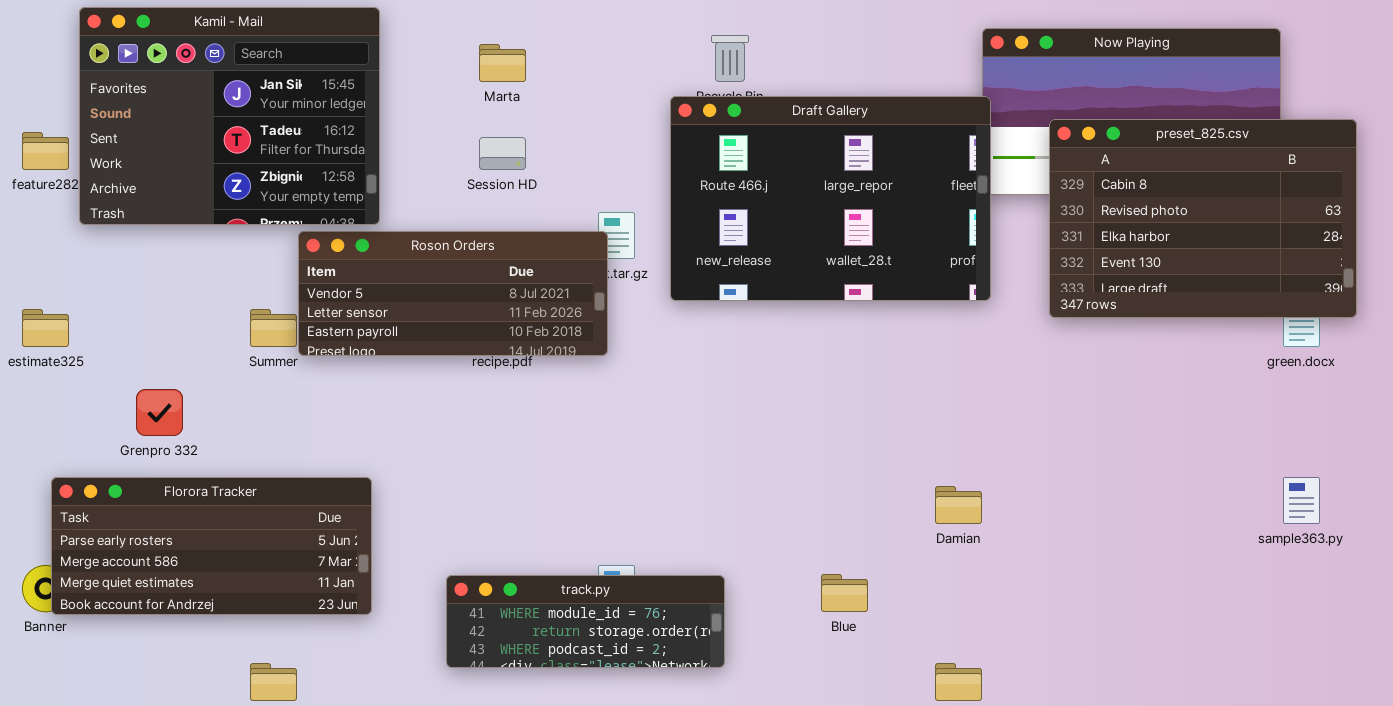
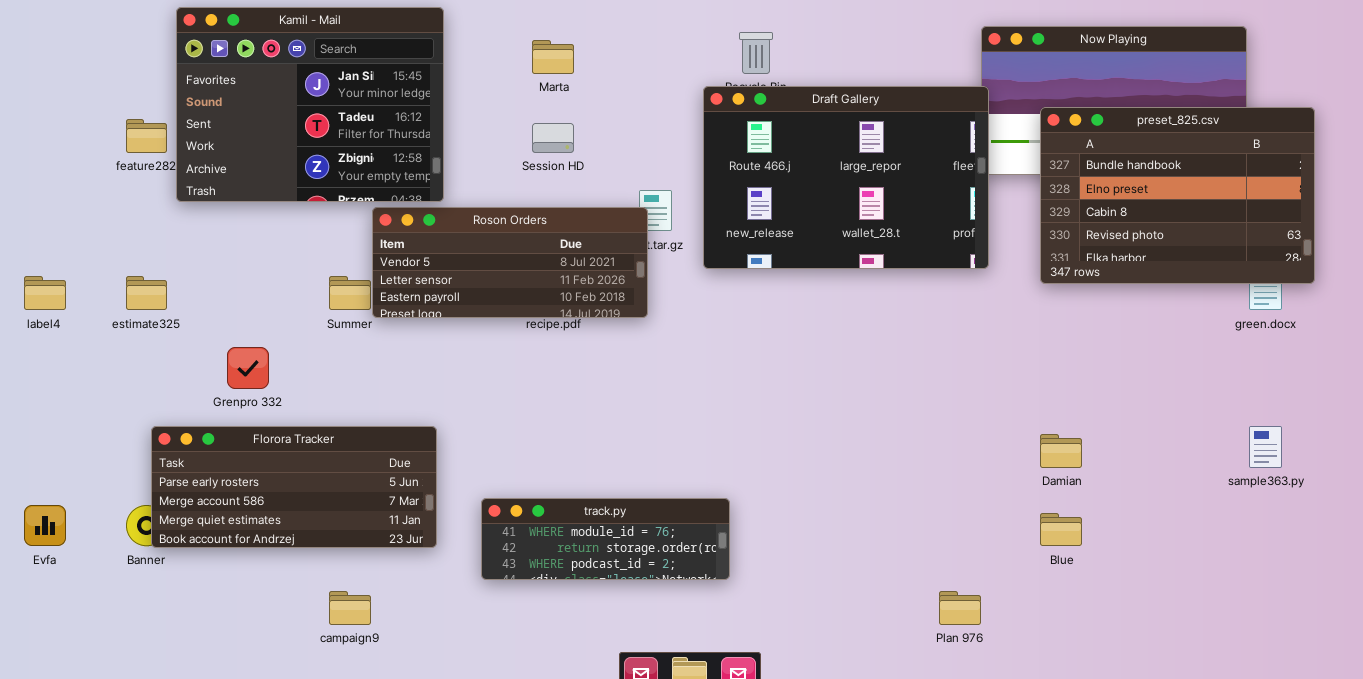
preset_825.csv: [1049,119,1357,318] -> [1040,107,1315,284], scrolled up 2 rows
Damian: [935,486,982,524] -> [1040,434,1082,468], moved
Blue: [821,574,868,612] -> [1040,513,1082,546], moved
track.py: [446,575,725,668] -> [481,498,730,580], moved

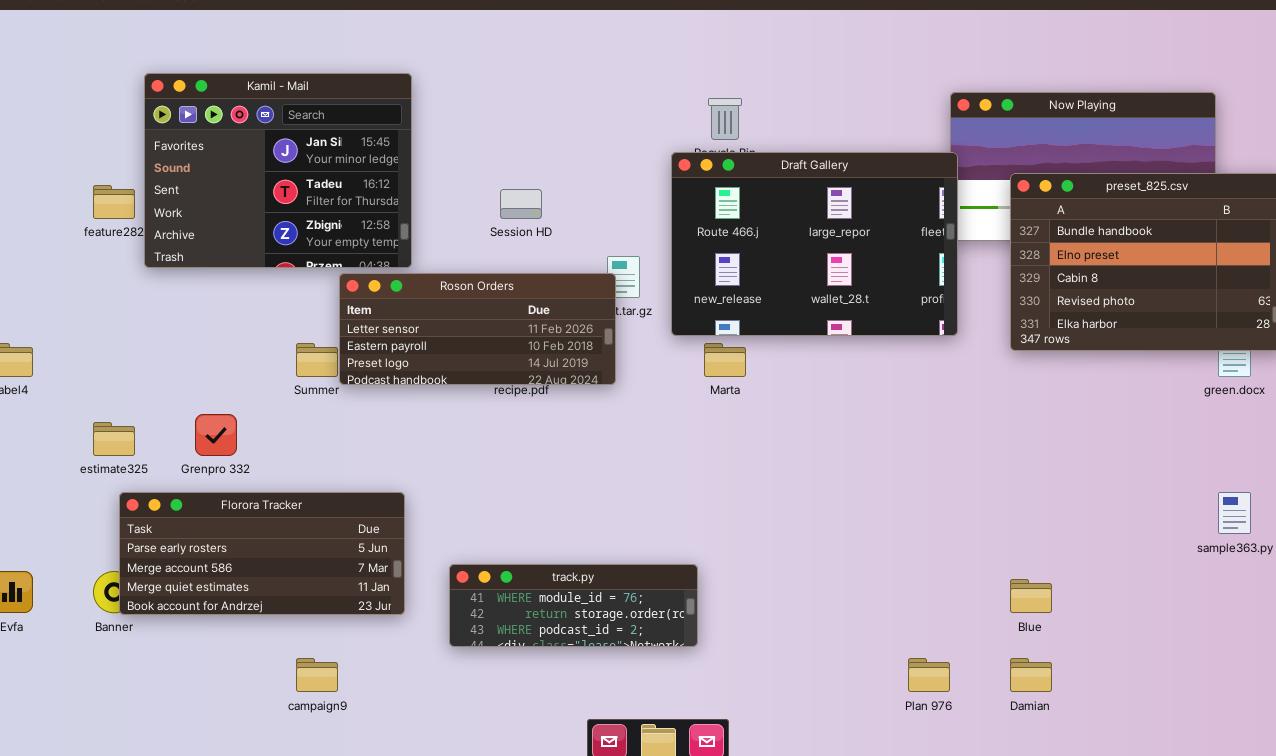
Marta: [532,40,574,74] -> [704,343,746,377], moved
Roson Orders: [372,207,648,318] -> [339,273,616,385], scrolled down 1 row
estimate325: [126,276,167,310] -> [93,422,135,456], moved
Damian: [1040,434,1082,468] -> [1010,658,1052,692], moved

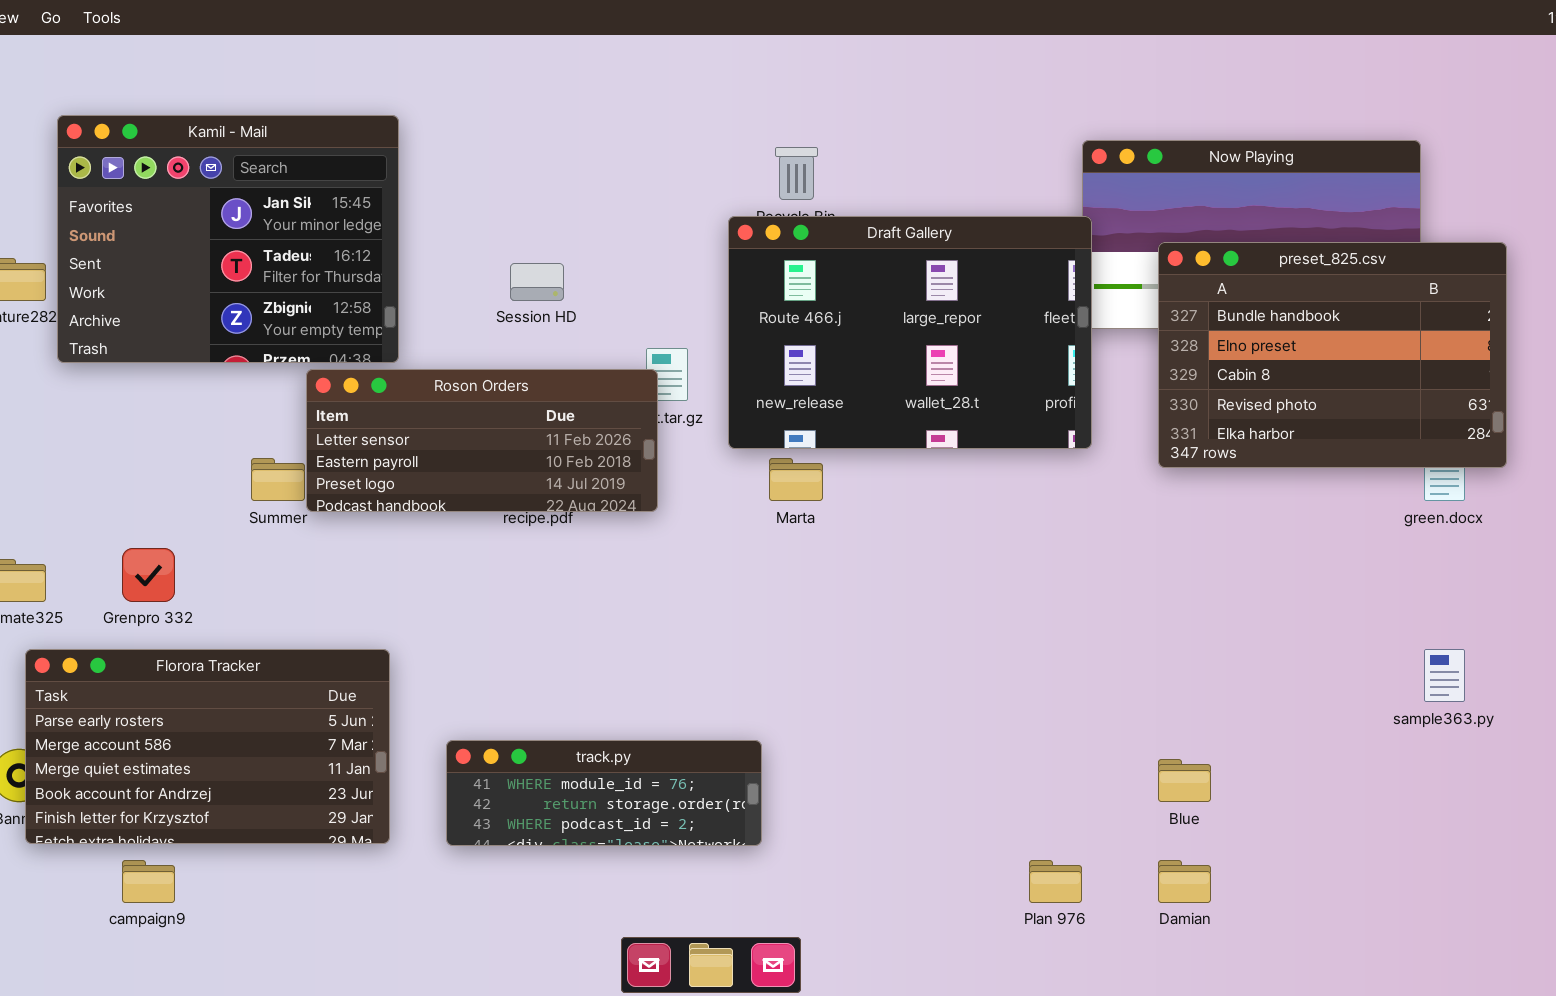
Florora Tracker: [119,492,405,615] -> [25,649,390,844], resized
campaign9: [296,658,338,692] -> [122,860,175,903], moved

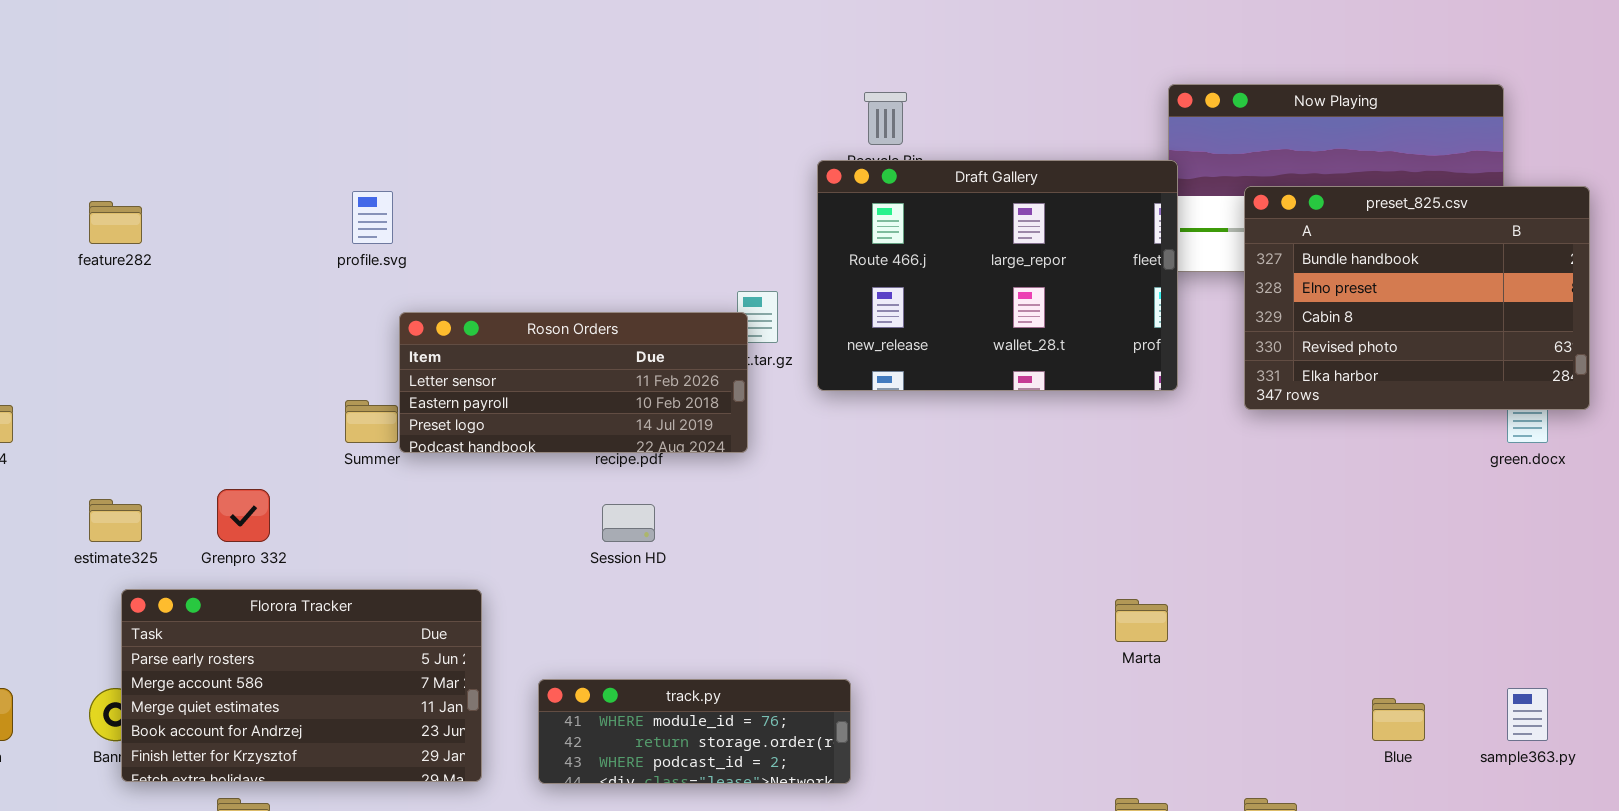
Kamil - Mail: [57,115,399,363] -> none, closed
Session HD: [510,263,564,301] -> [602,504,655,542], moved
Marta: [769,458,823,501] -> [1115,599,1168,642], moved
sample363.py: [1424,649,1465,702] -> [1507,688,1548,741], moved
Blue: [1158,759,1211,802] -> [1372,698,1425,741], moved

